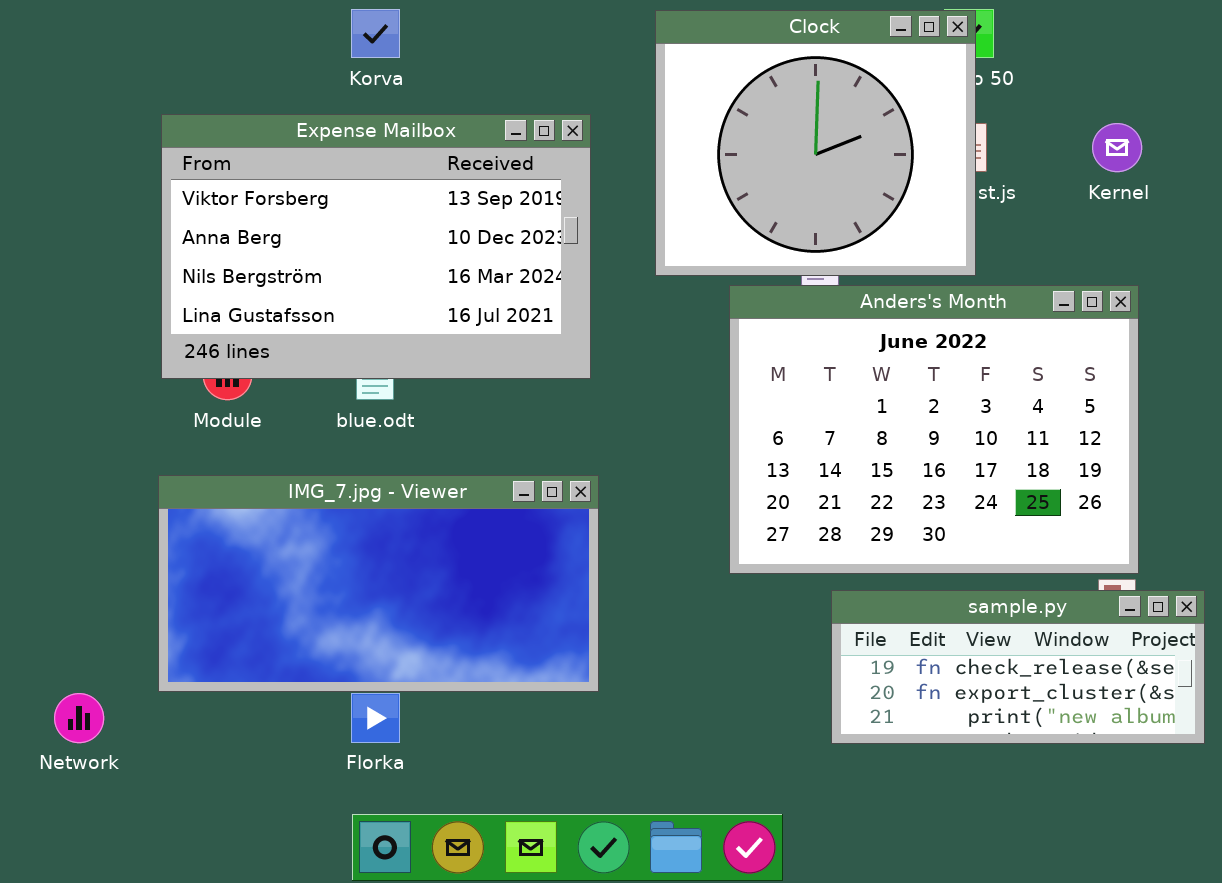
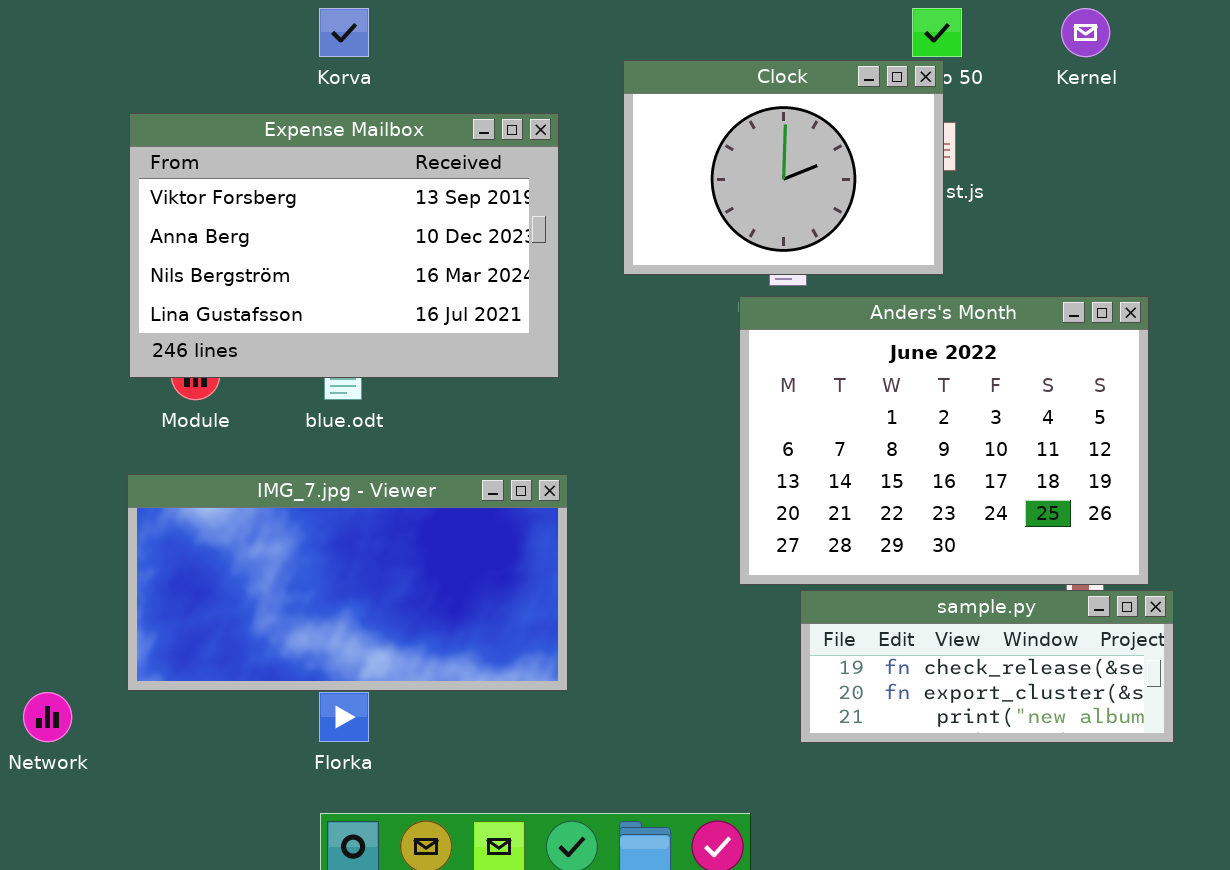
Clock: [655,10,976,276] -> [623,60,944,275], resized
Kernel: [1092,123,1142,172] -> [1061,8,1110,57], moved
Anders's Month: [729,285,1139,574] -> [739,296,1149,585], moved

